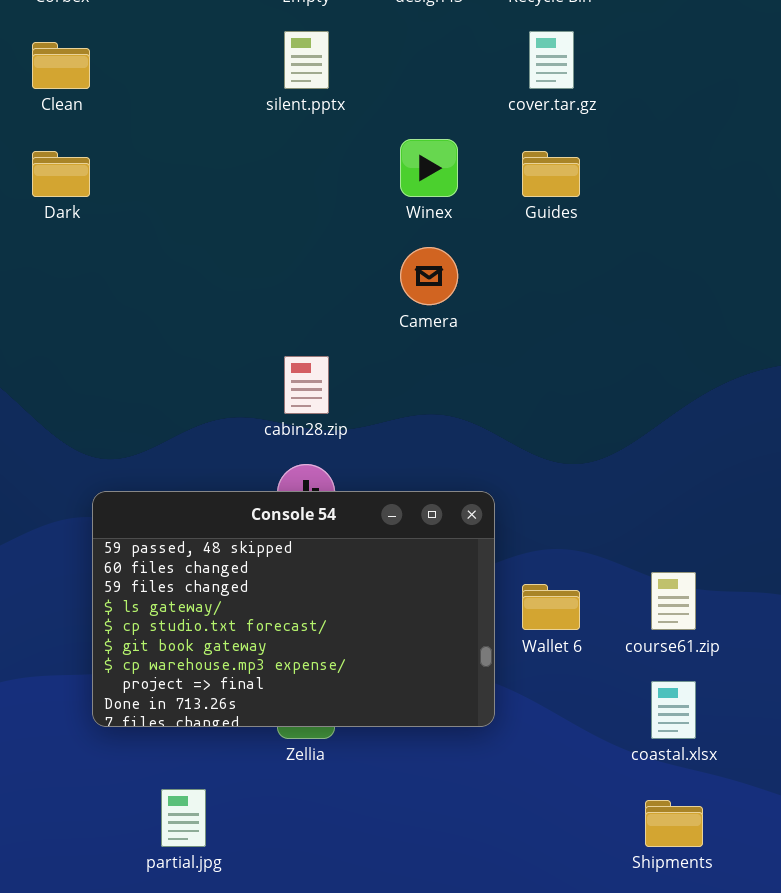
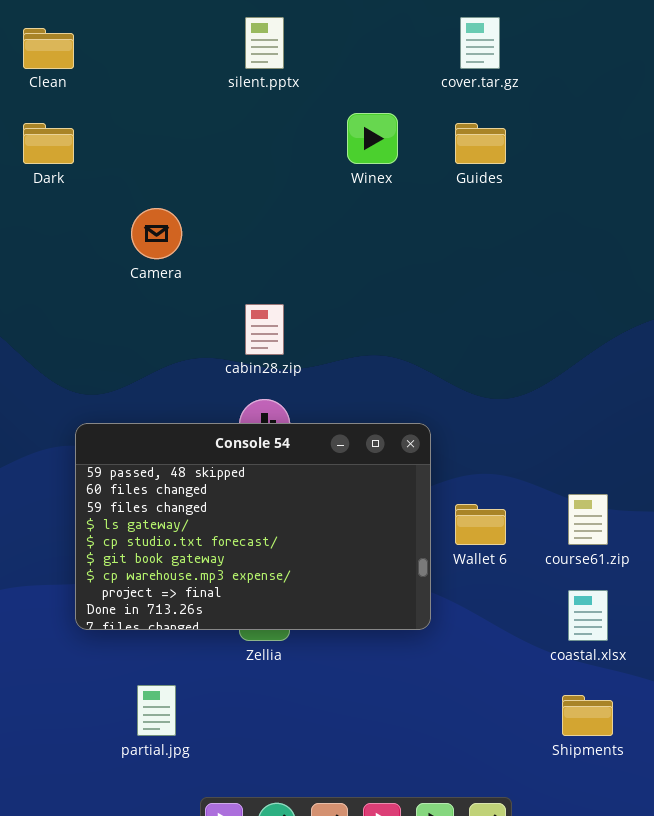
Camera: [400,247,458,305] -> [131,208,182,259], moved

